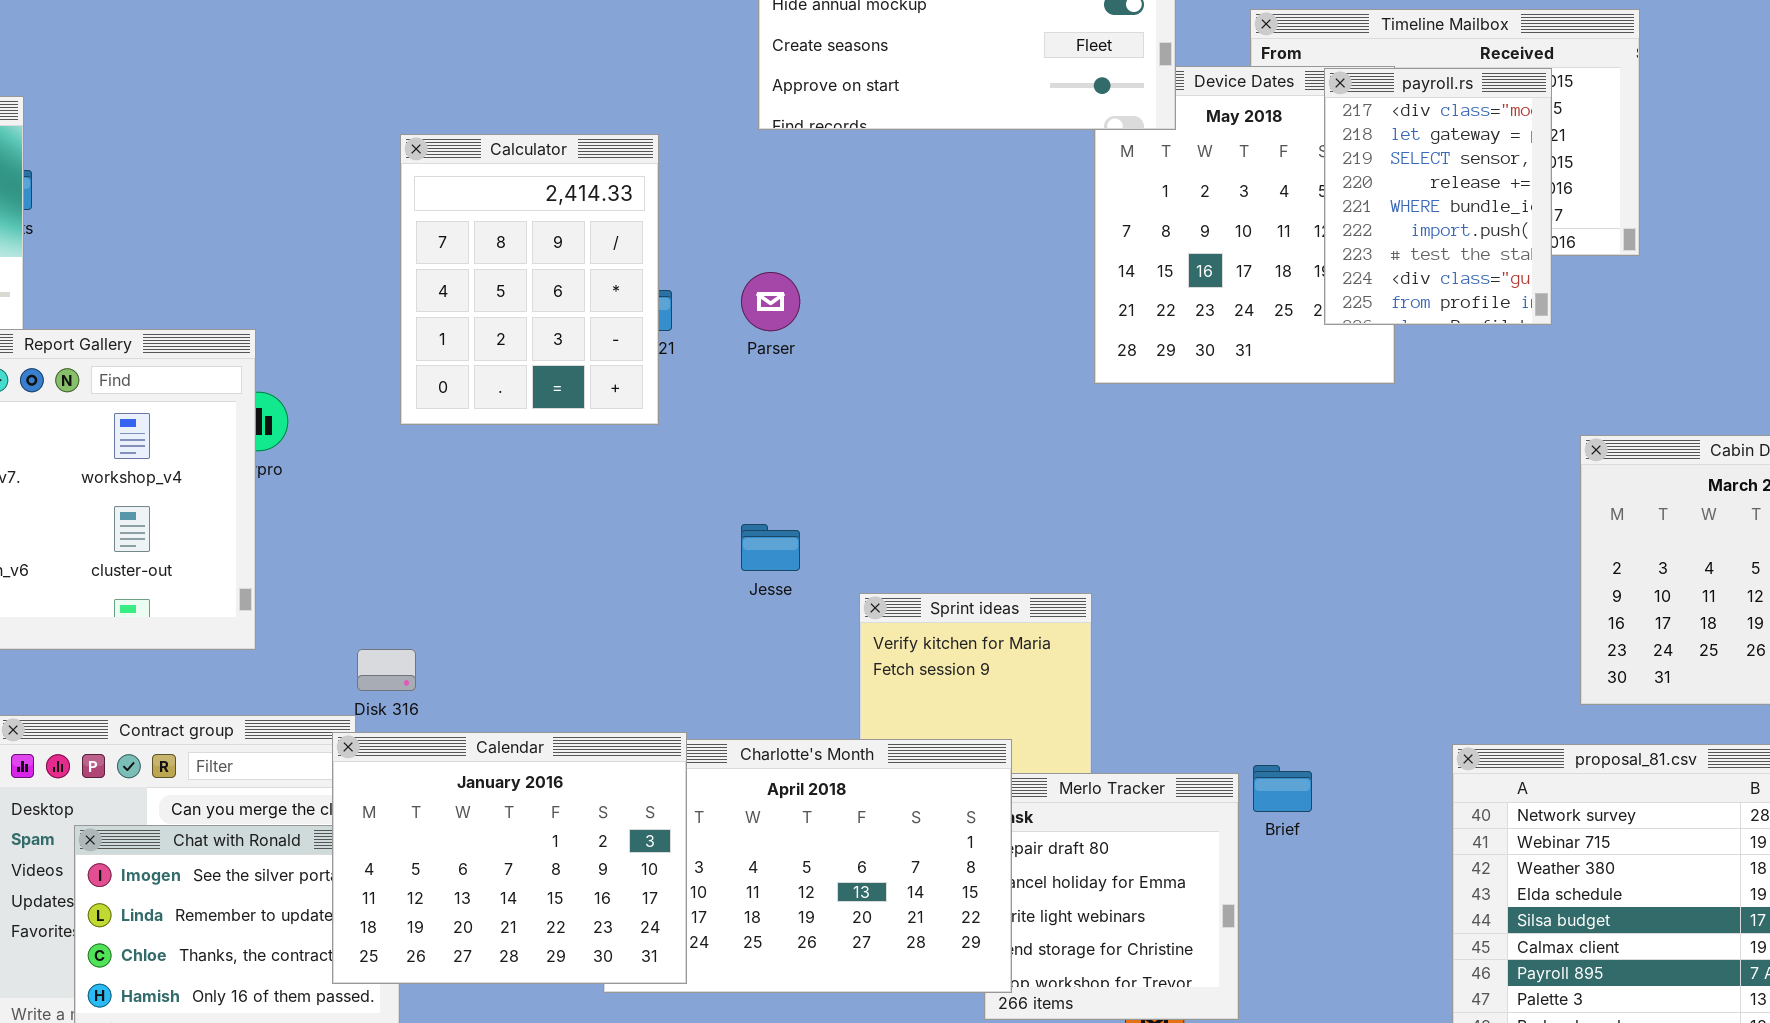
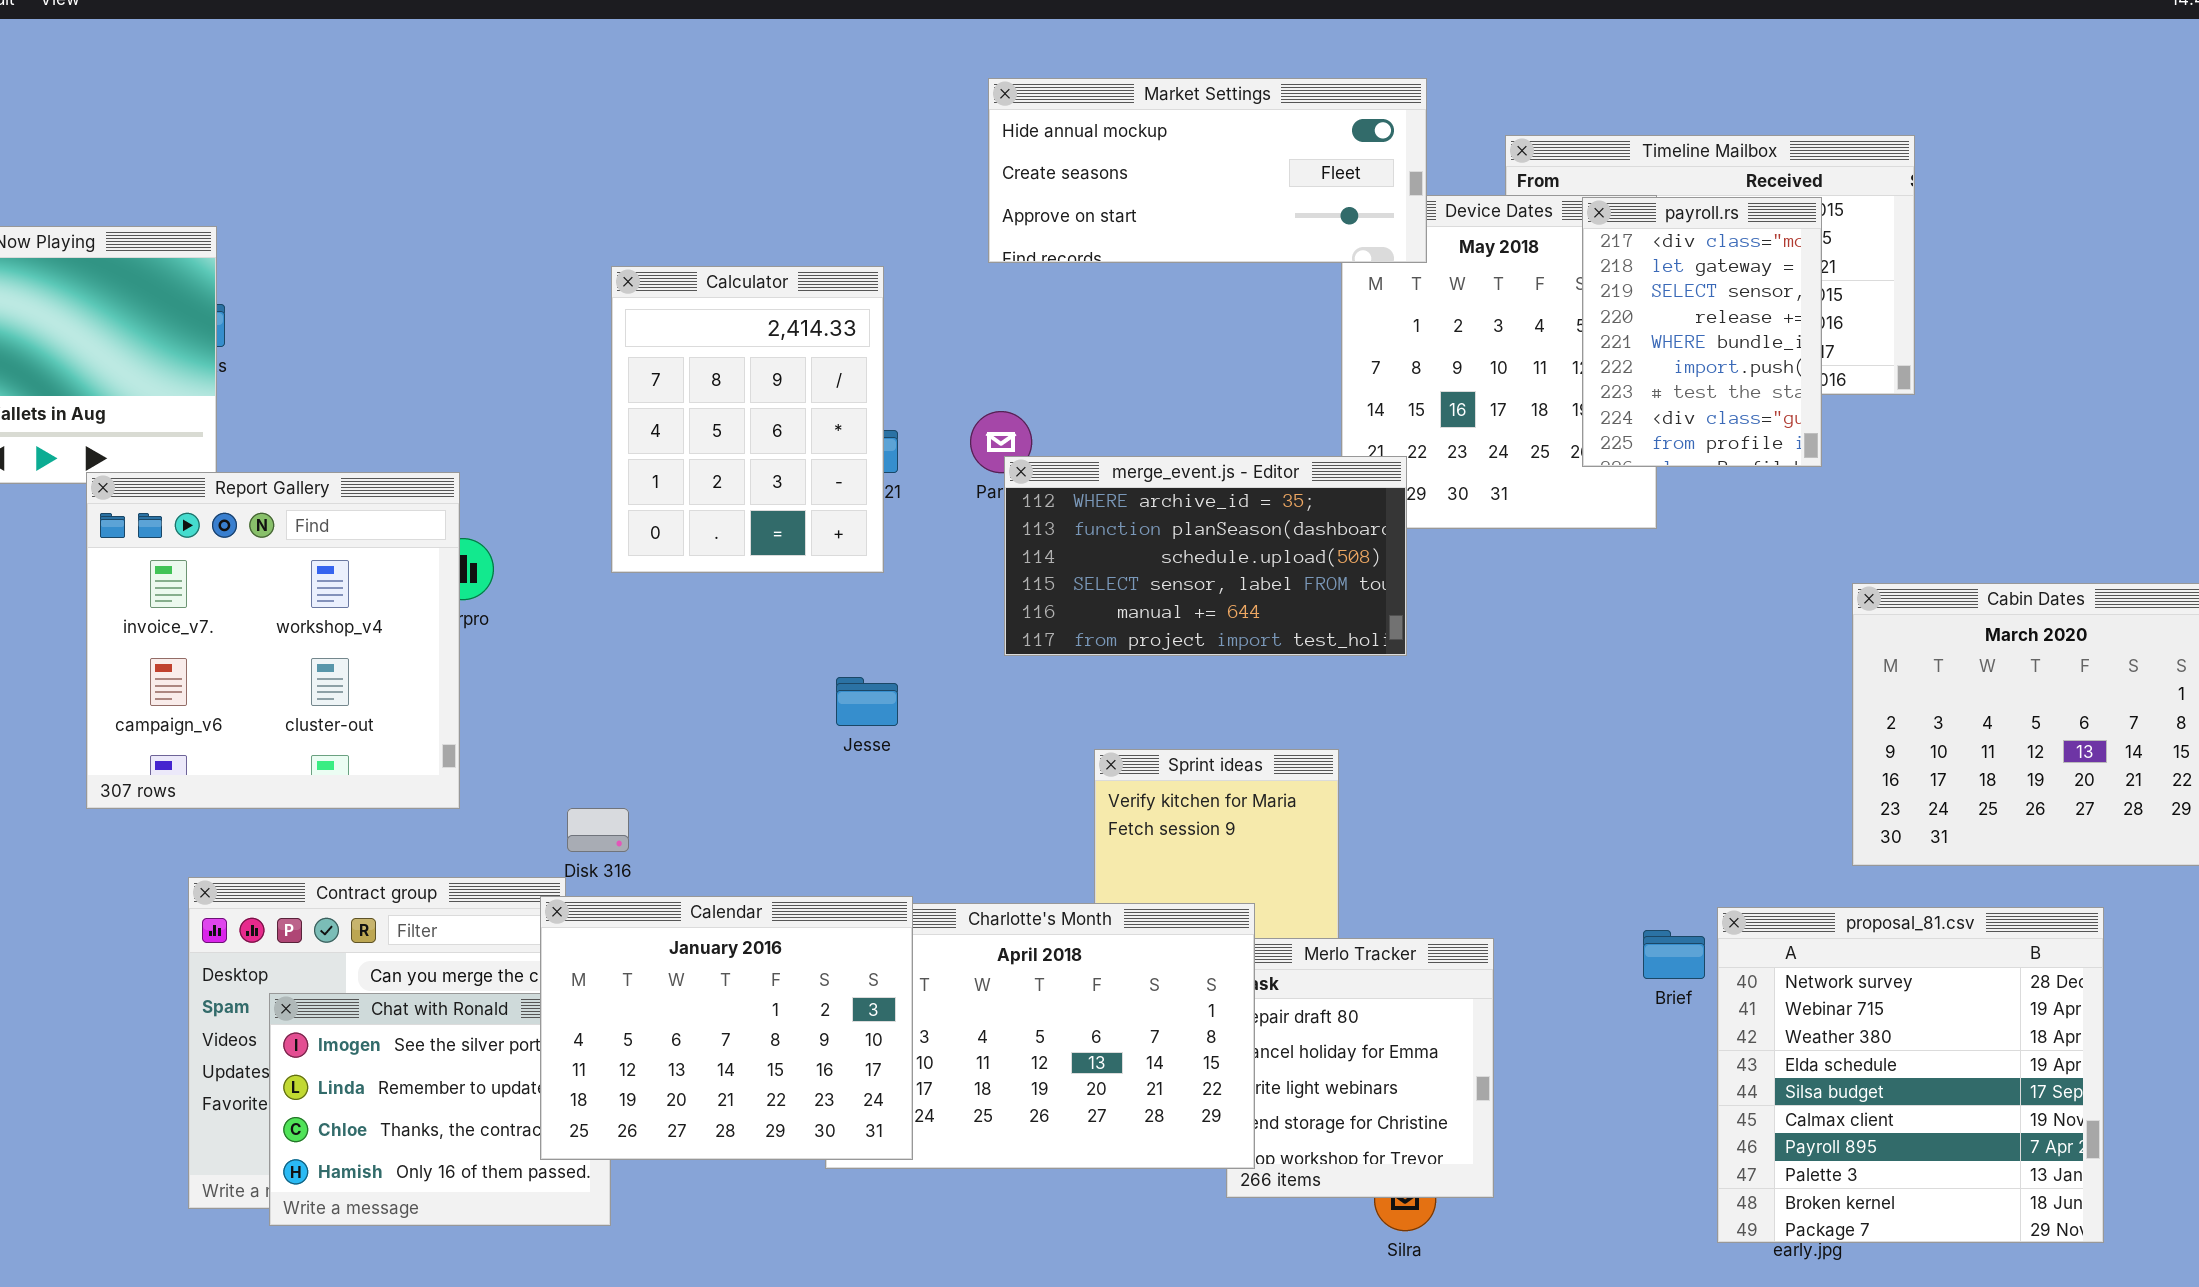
merge_event.js - Editor: none -> [1004,456,1407,656], opened
Jesse: [741,524,800,571] -> [836,677,898,726], moved
Brief: [1253,765,1312,812] -> [1643,930,1705,979], moved

